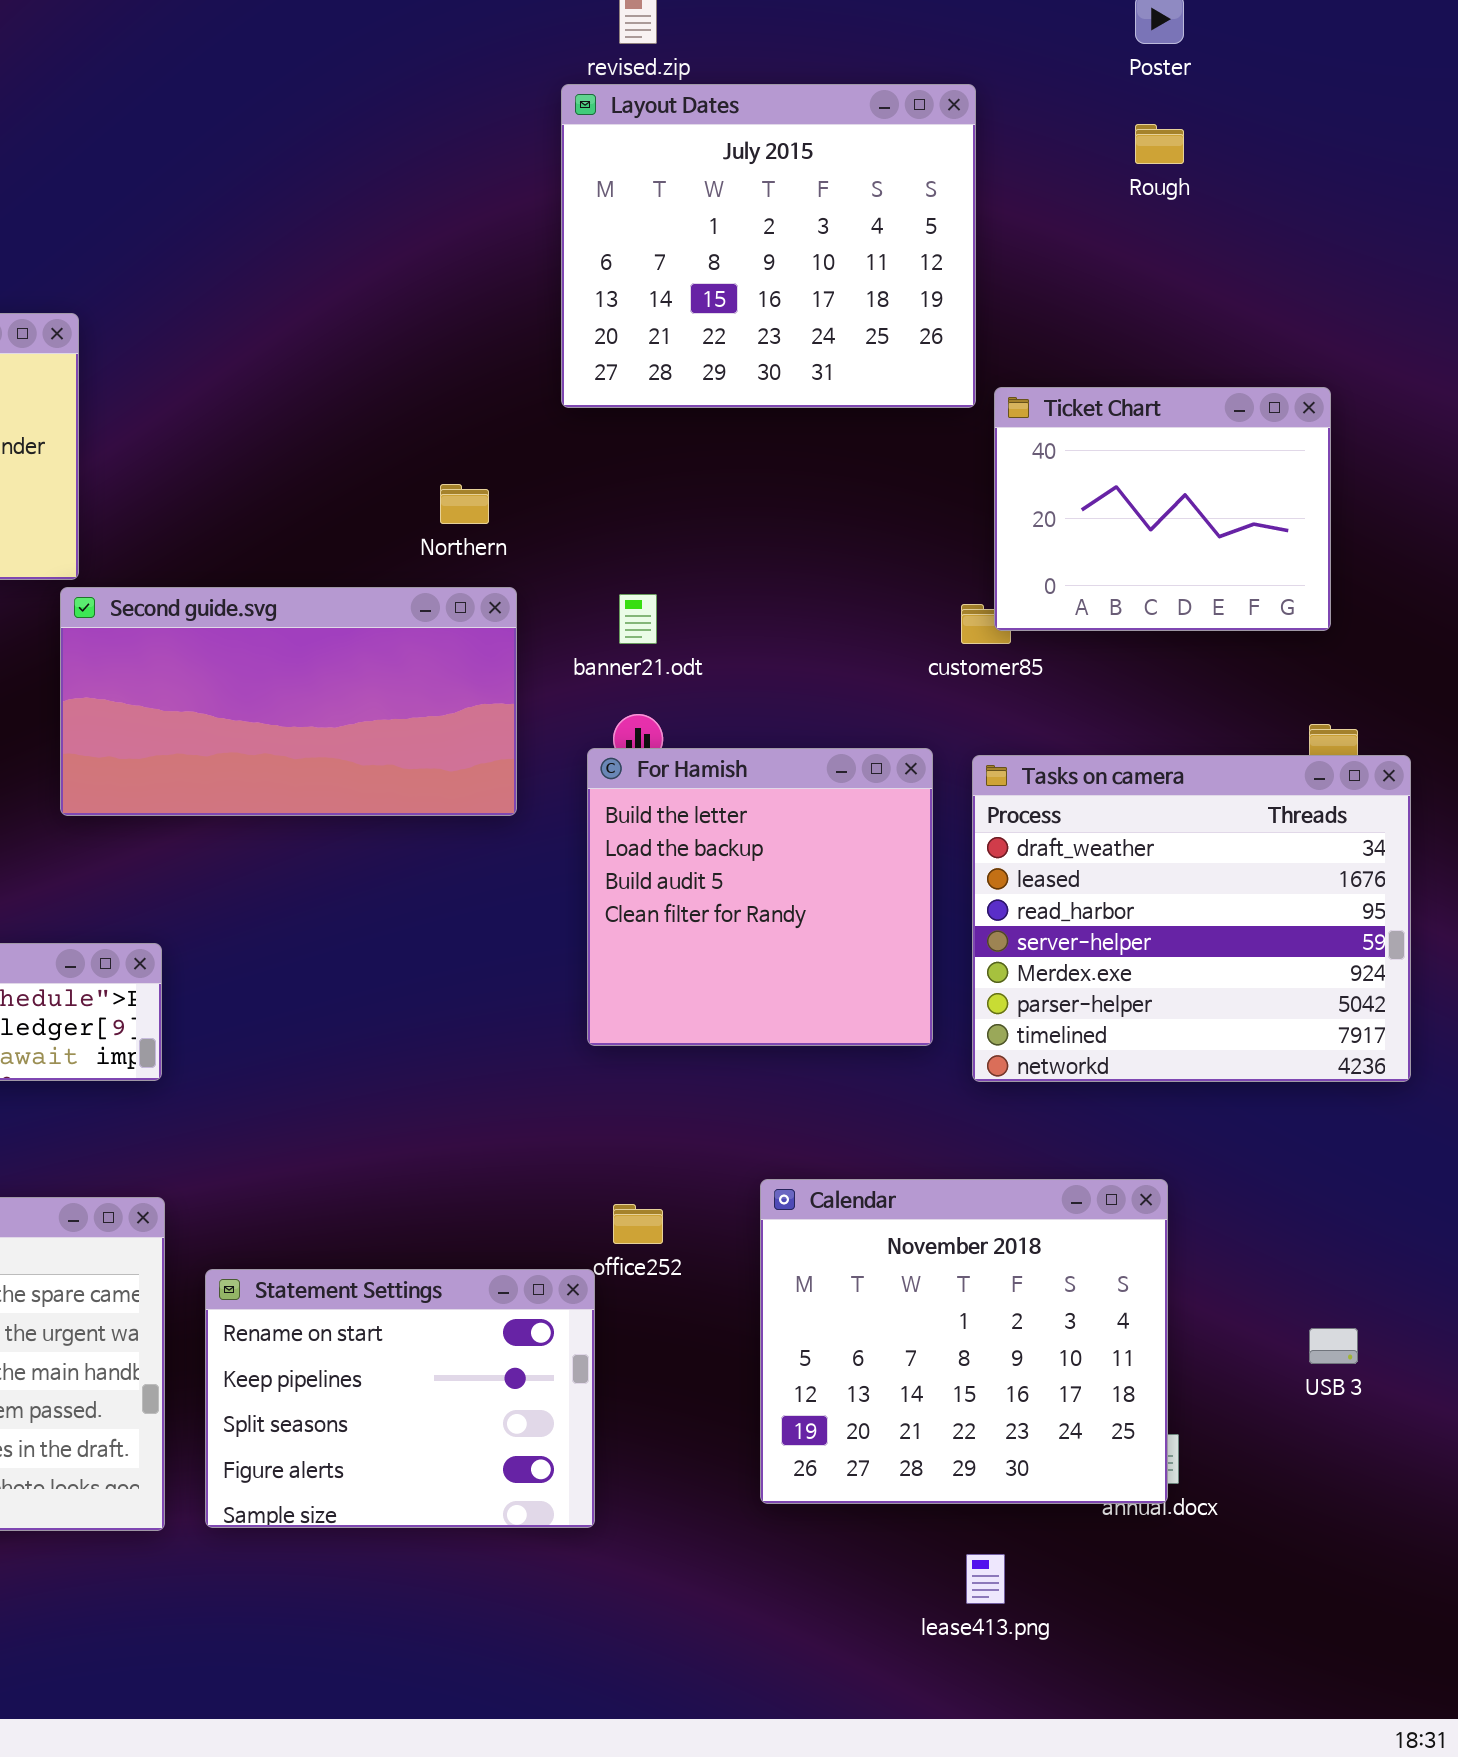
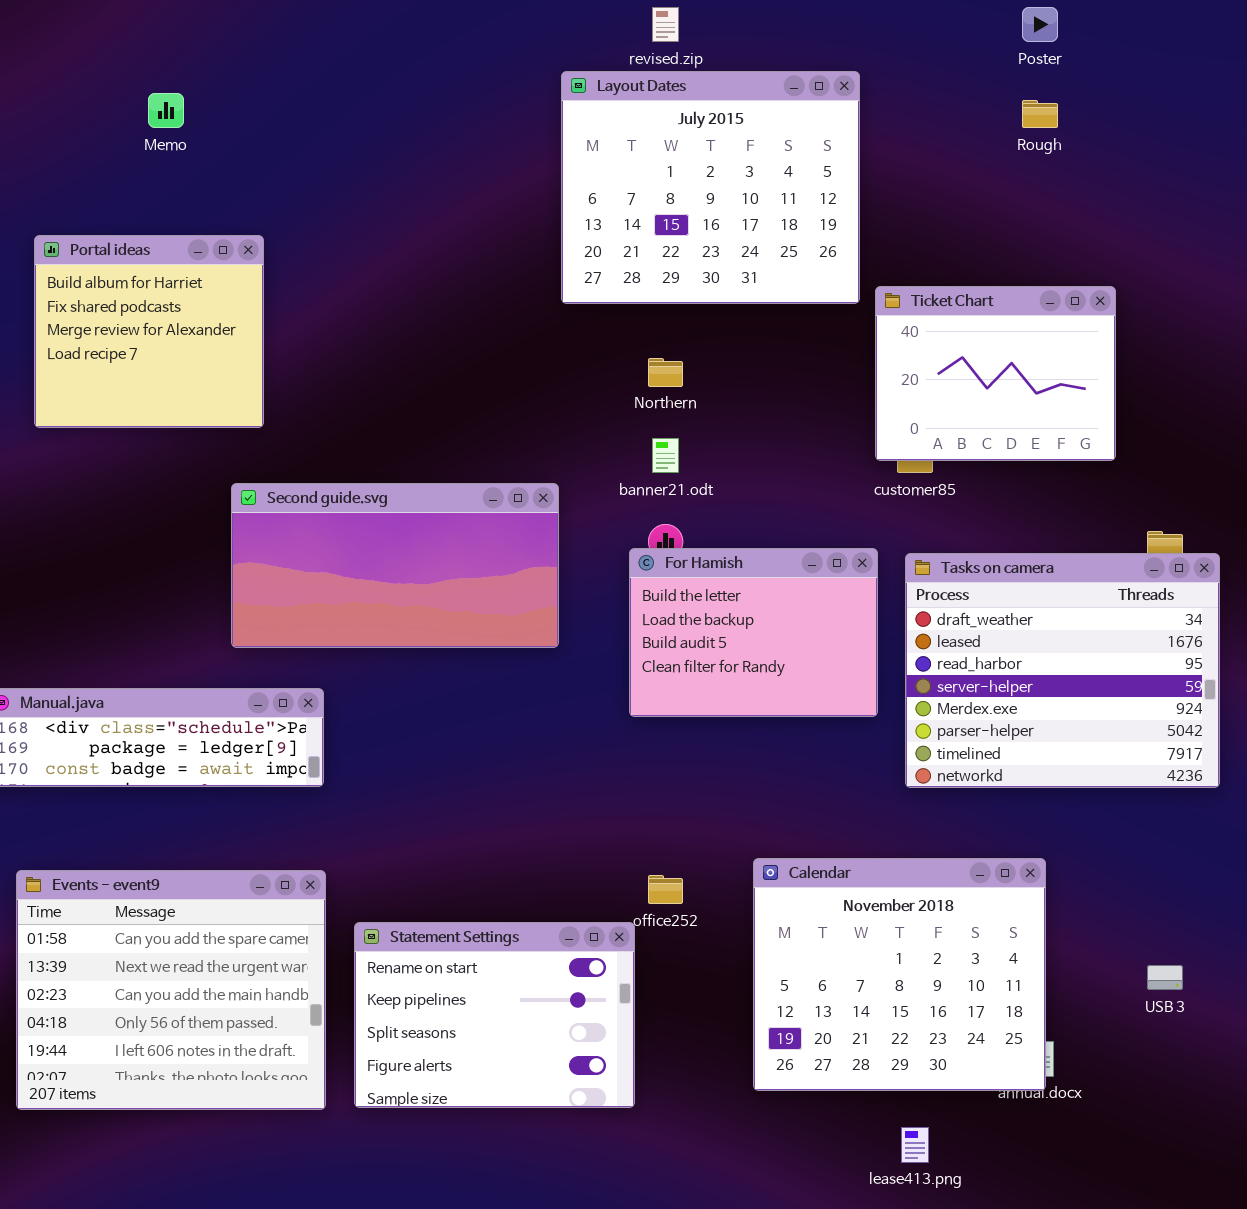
Layout Dates: [561,84,976,408] -> [561,71,860,304], moved
Ticket Chart: [994,387,1331,631] -> [875,286,1116,461], moved
Northern: [440,484,489,524] -> [648,358,683,387], moved
Second guide.svg: [60,587,517,816] -> [231,483,559,648], moved
For Hamish: [587,748,933,1046] -> [629,548,878,717], resized

